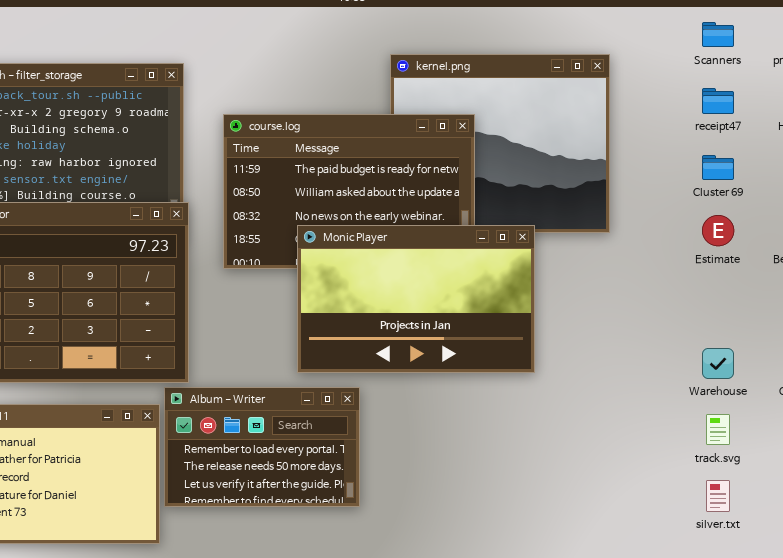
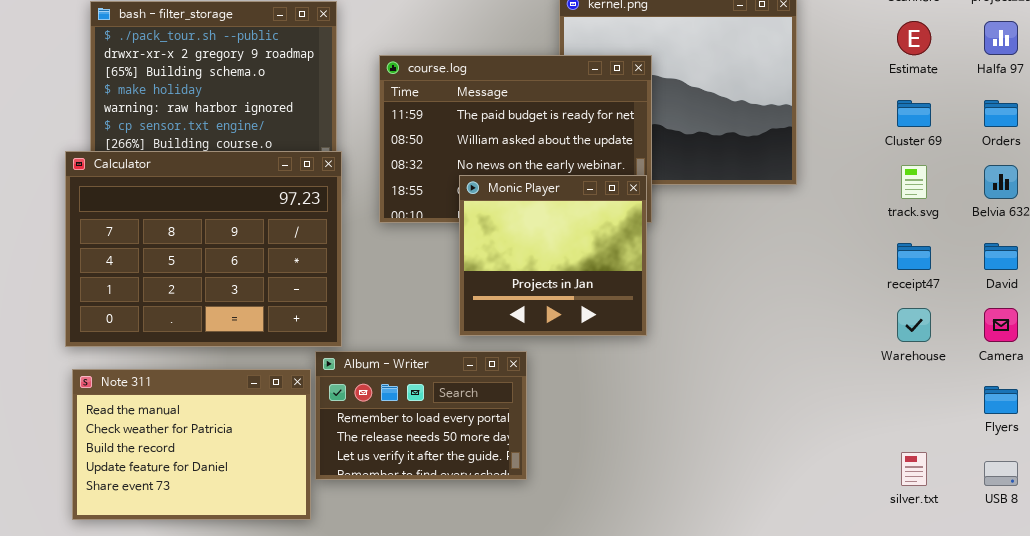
receipt47: [702,88,734,114] -> [897,243,931,270], moved
Estimate: [702,215,734,246] -> [897,21,931,55], moved
Monic Player: [297,225,535,373] -> [459,175,647,336], resized
track.svg: [706,414,730,445] -> [901,165,927,199], moved

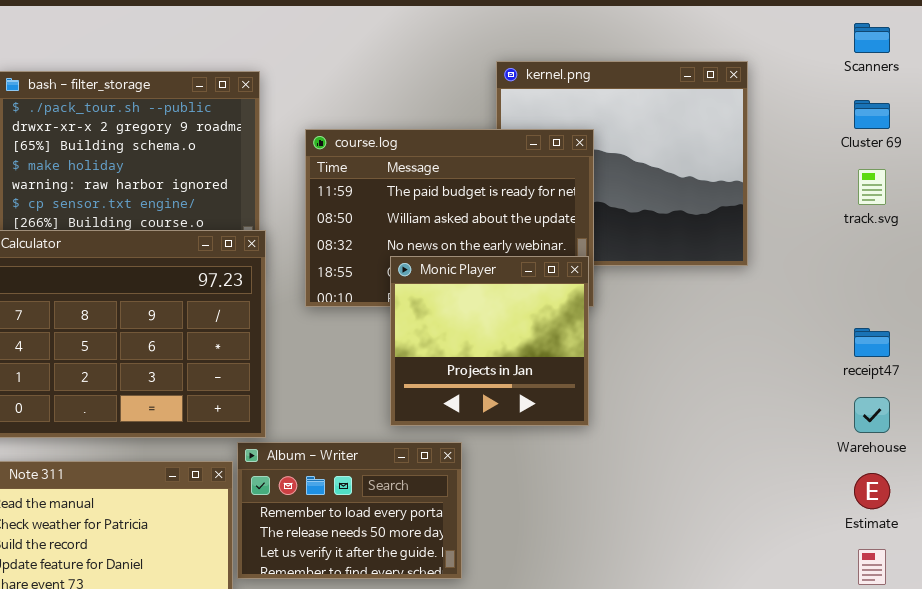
Estimate: [897,21,931,55] -> [854,473,890,509], moved
Cluster 69: [897,100,931,127] -> [854,100,890,129], moved
track.svg: [901,165,927,199] -> [858,169,886,205], moved

